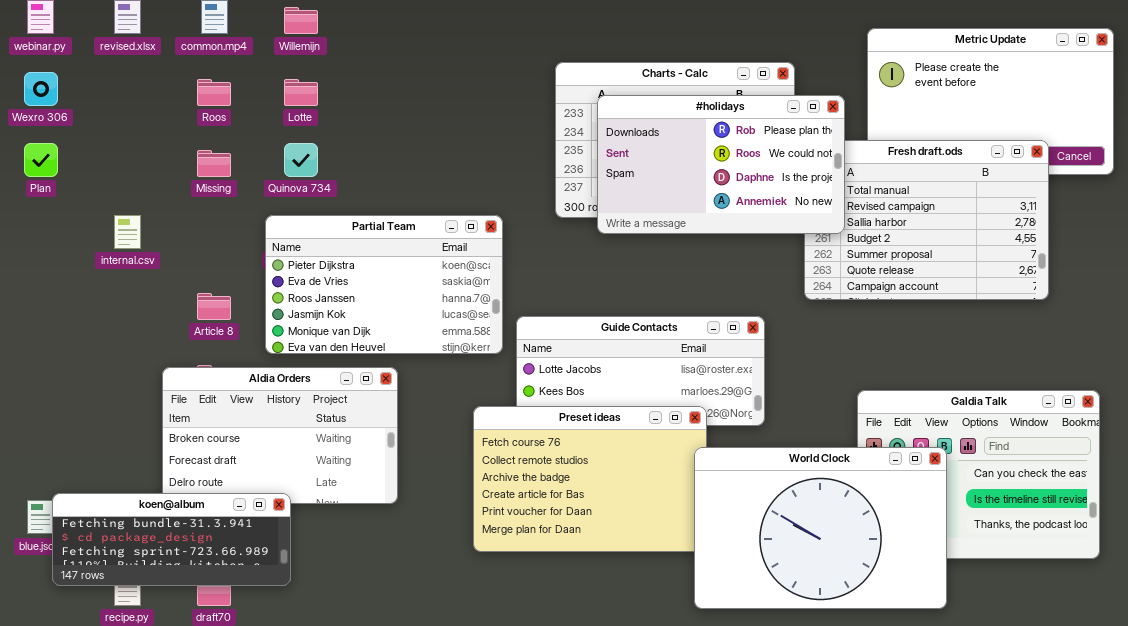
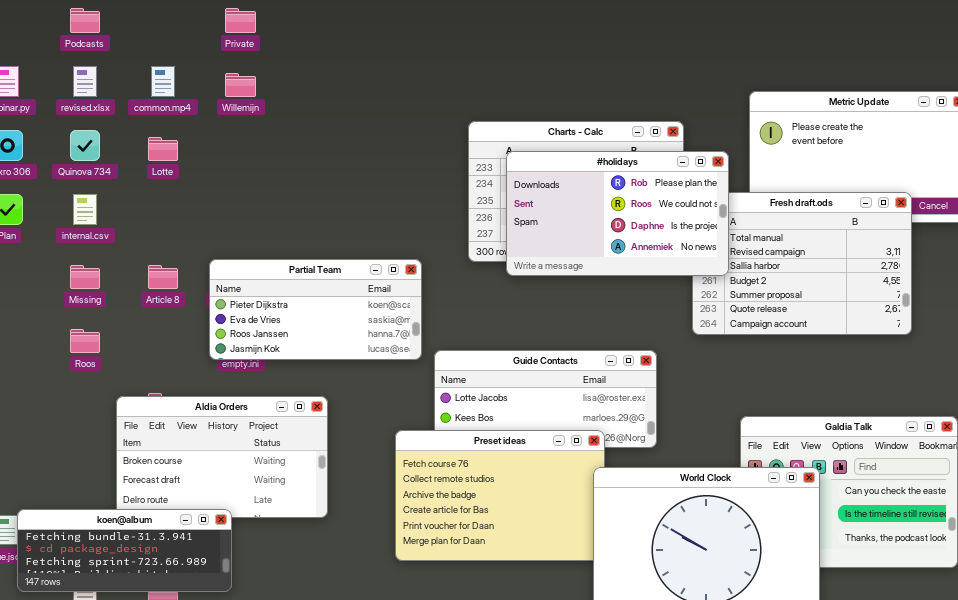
Roos: [197,79,231,106] -> [70,329,100,353], moved
Lotte: [284,79,318,106] -> [148,137,178,161], moved
Quinova 734: [284,143,318,177] -> [70,130,100,161], moved
Missing: [197,150,231,177] -> [70,265,100,289], moved
internal.csv: [114,215,141,249] -> [73,194,97,225], moved
Partial Team: [265,215,503,354] -> [209,259,422,360], resized
Article 8: [197,293,231,320] -> [148,265,178,289], moved

